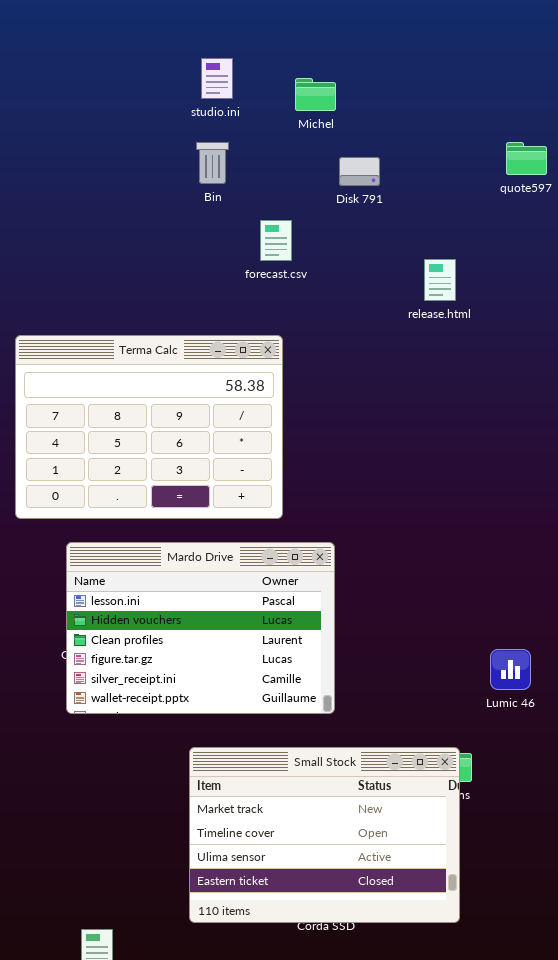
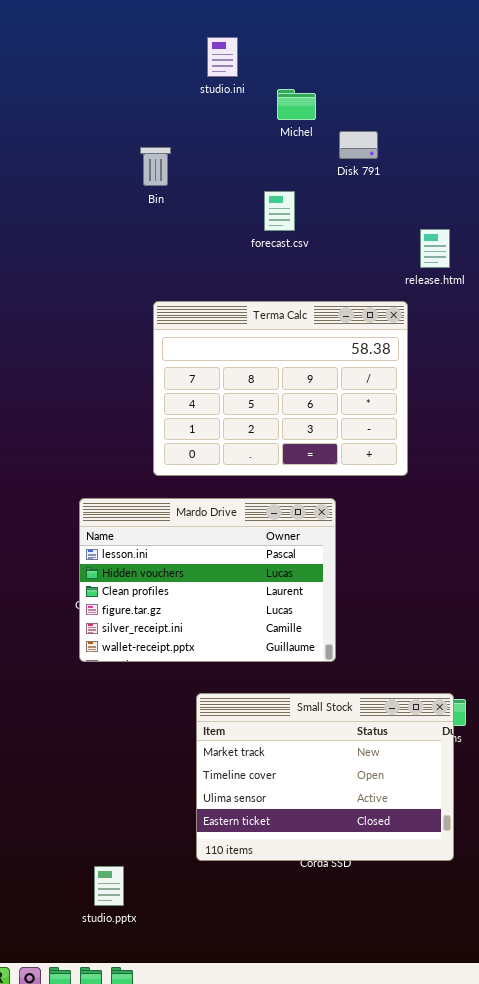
Michel: [295,78,336,111] -> [277,89,316,120], moved
Bin: [196,142,229,184] -> [140,147,171,186], moved
Terma Calc: [15,335,283,519] -> [153,301,408,476], moved

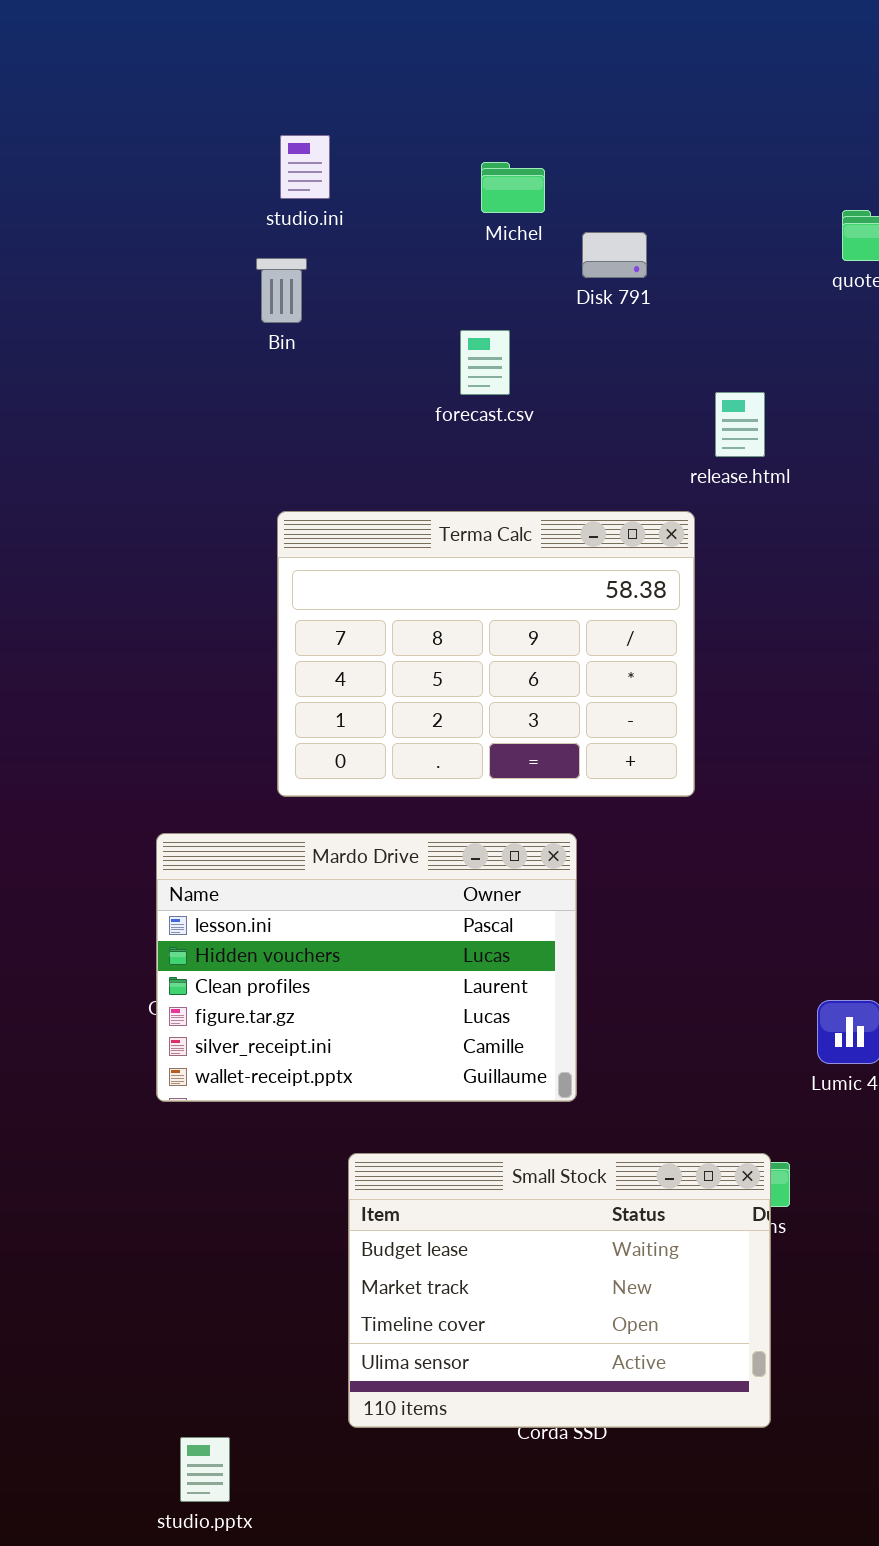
studio.ini: [207,37,238,77] -> [280,135,330,199], moved
Small Stock: [196,693,454,861] -> [348,1153,771,1428], scrolled up 1 row

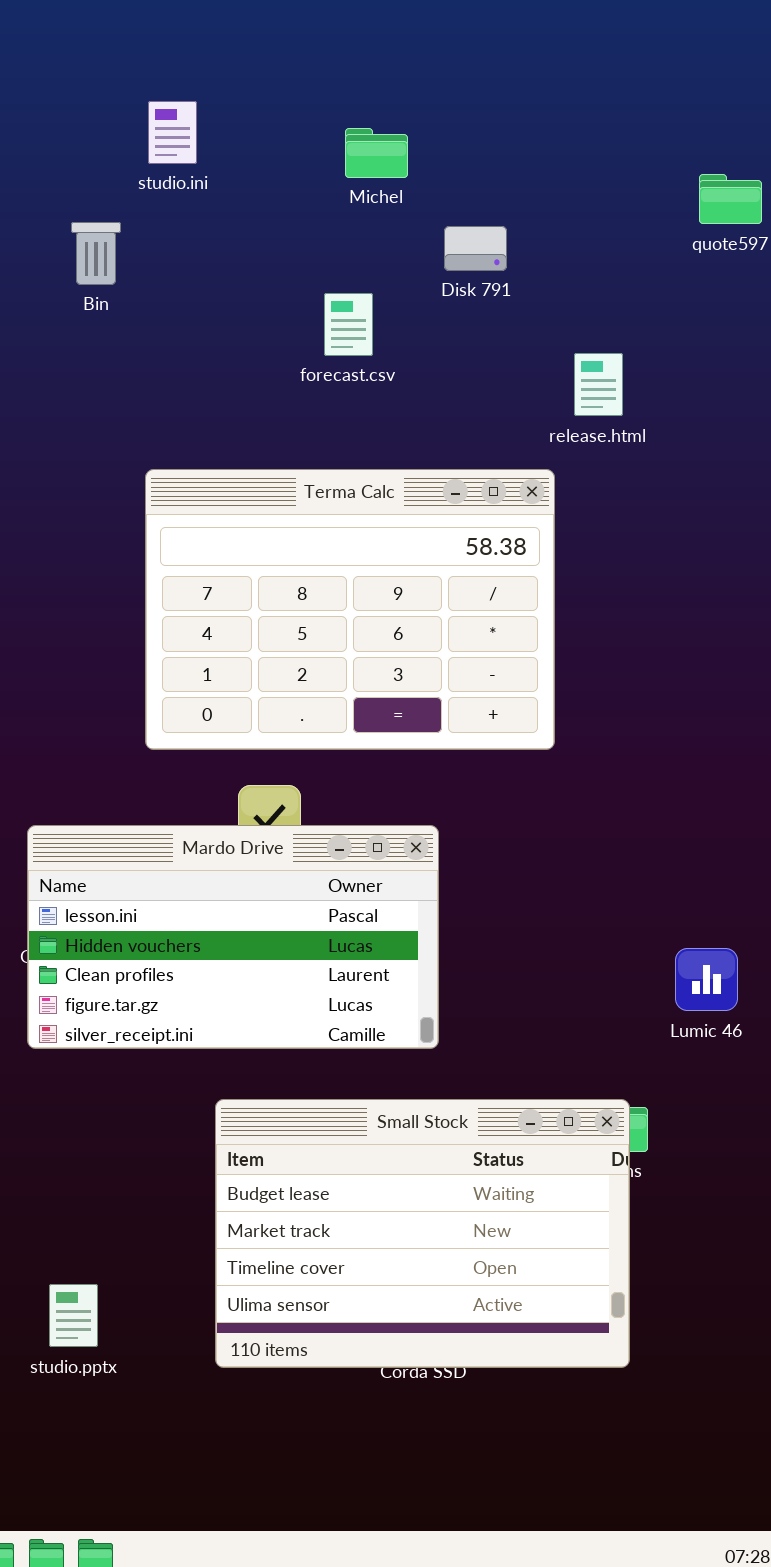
Disk 791: [582,232,647,278] -> [444,226,507,271], moved
Bin: [256,258,307,323] -> [71,222,121,285], moved
Mardo Drive: [156,833,577,1102] -> [27,825,439,1049], resized
studio.pptx: [180,1437,230,1502] -> [49,1284,98,1347], moved

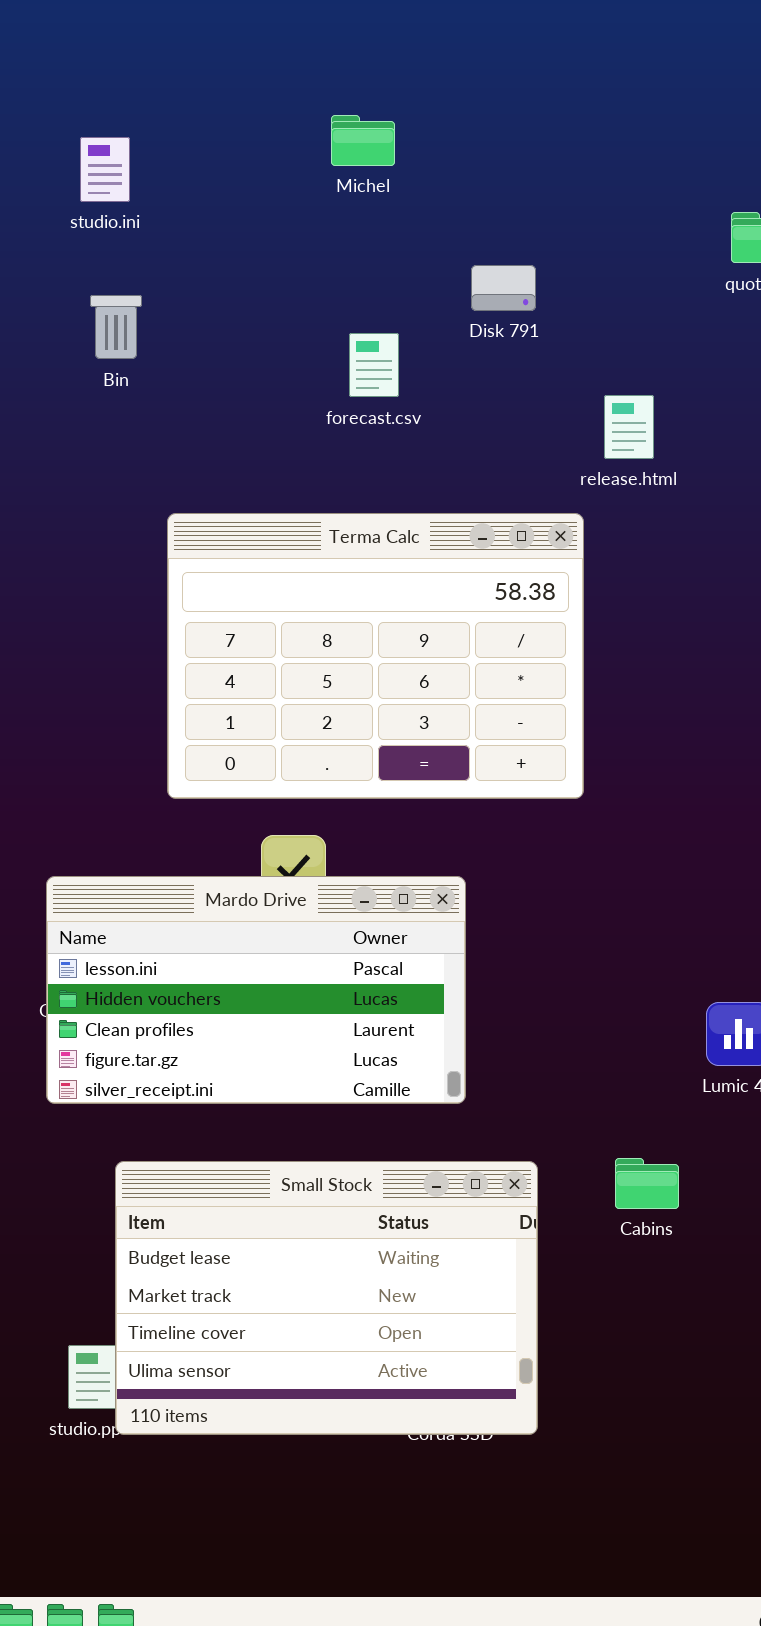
studio.ini: [148,101,197,164] -> [80,137,130,202], moved
Michel: [345,128,408,178] -> [331,115,395,166], moved
Bin: [71,222,121,285] -> [90,295,142,359], moved
Small Stock: [215,1099,630,1368] -> [115,1161,538,1435], moved

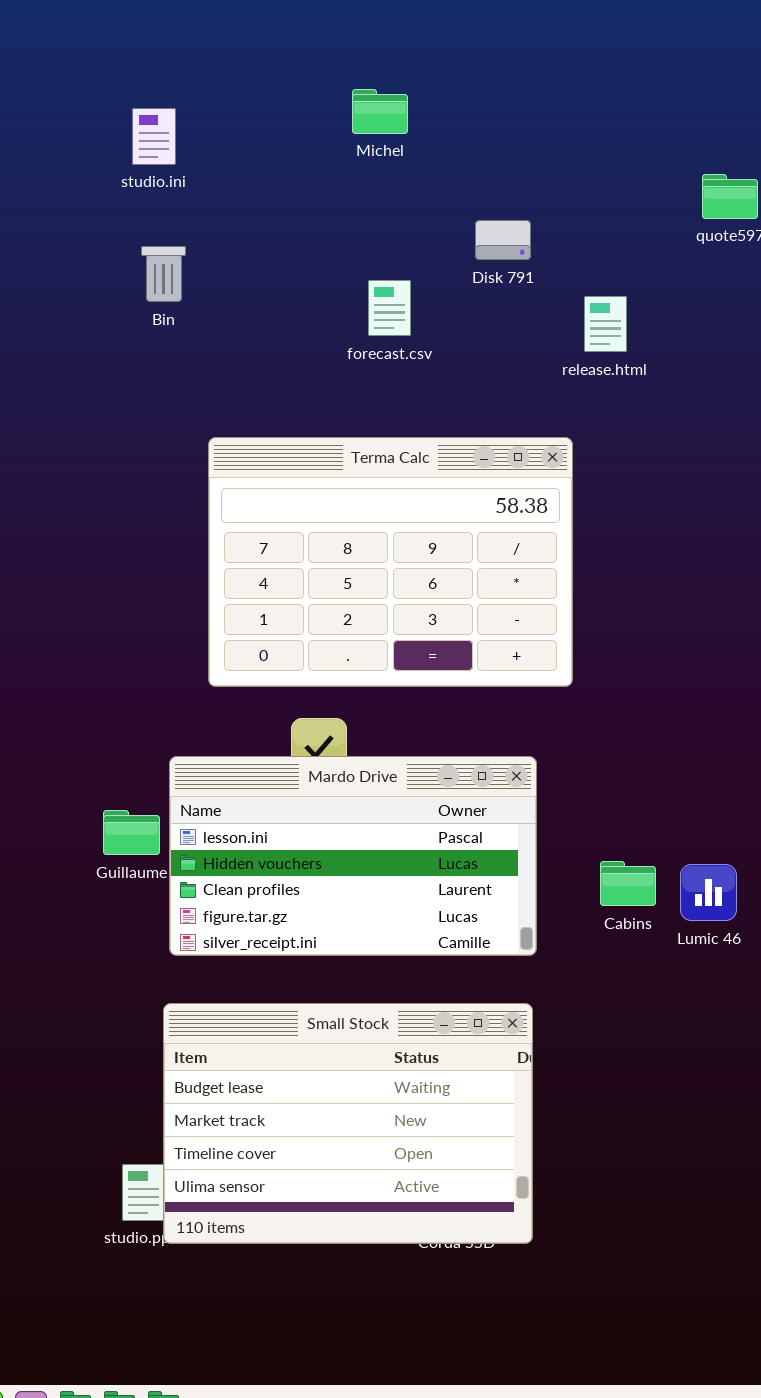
release.html: [604,395,654,459] -> [584,296,627,352], moved
Mardo Drive: [46,876,466,1104] -> [169,756,537,956], moved
Cabins: [615,1158,679,1209] -> [600,861,656,906], moved

